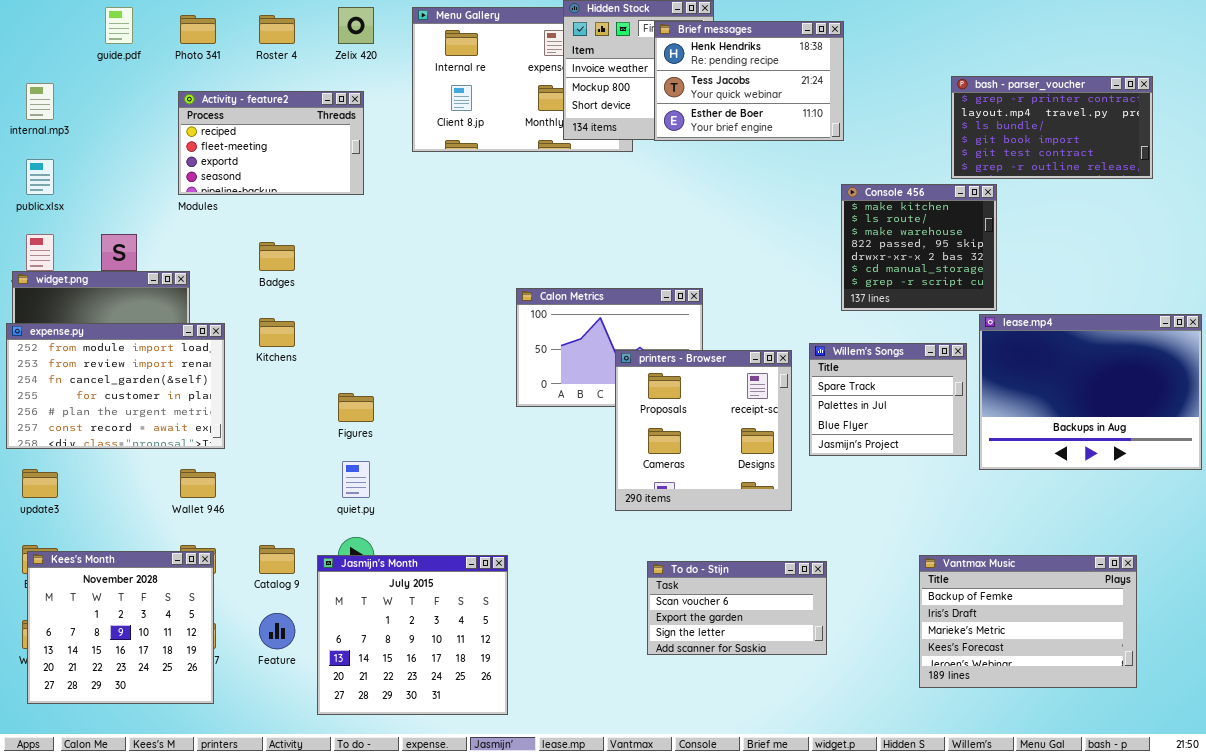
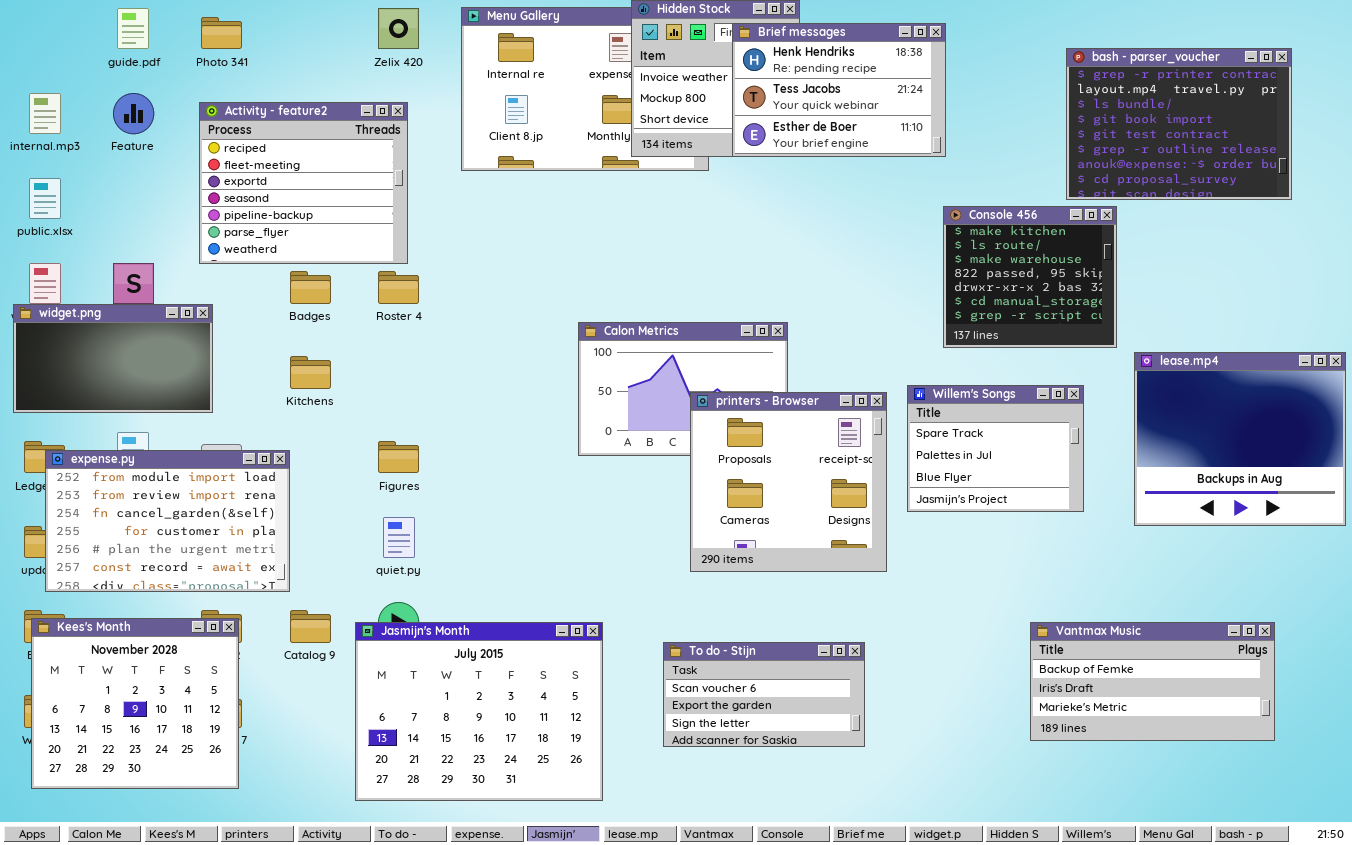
Roster 4: [259,15,295,44] -> [378,271,419,304], moved
bash - parser_voucher: [951,76,1153,179] -> [1066,48,1292,200], resized
Activity - feature2: [178,91,364,195] -> [199,102,408,264], resized
lease.mp4: [979,314,1202,470] -> [1134,352,1346,526], resized
expense.py: [6,323,225,449] -> [45,450,290,592], moved
Jasmijn's Month: [317,555,508,715] -> [355,622,603,801], resized
Vantmax Music: [919,555,1137,688] -> [1030,622,1275,741], resized
To do - Stijn: [647,561,827,655] -> [663,642,865,747], moved
Feature: [259,613,295,649] -> [113,93,154,134], moved

